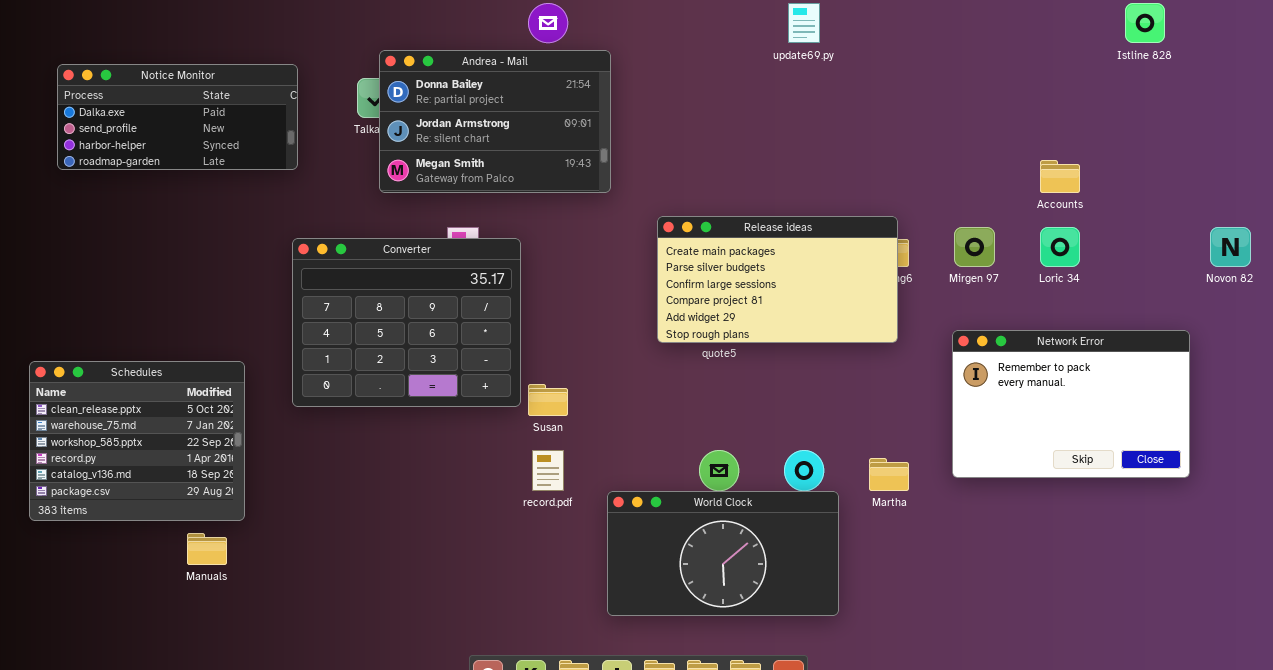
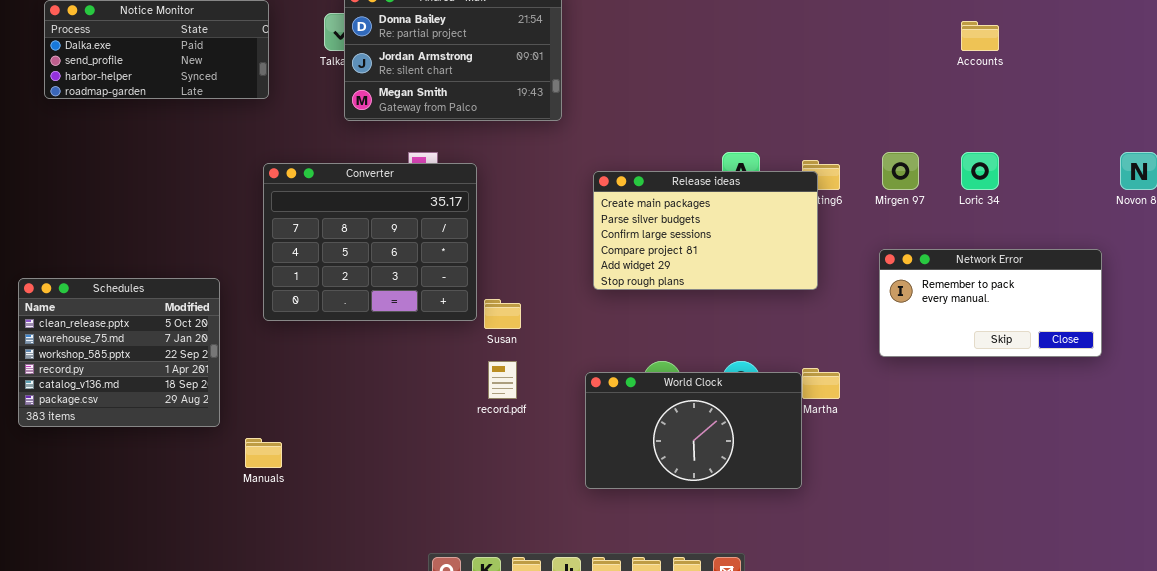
Accounts: [1040,160,1080,193] -> [961,21,999,51], moved
Release ideas: [657,216,898,343] -> [593,171,818,290], moved
Network Error: [952,330,1190,478] -> [879,249,1102,357], resized
World Clock: [607,491,839,616] -> [585,372,802,489], moved
Manuals: [187,533,227,565] -> [245,438,282,468], moved

